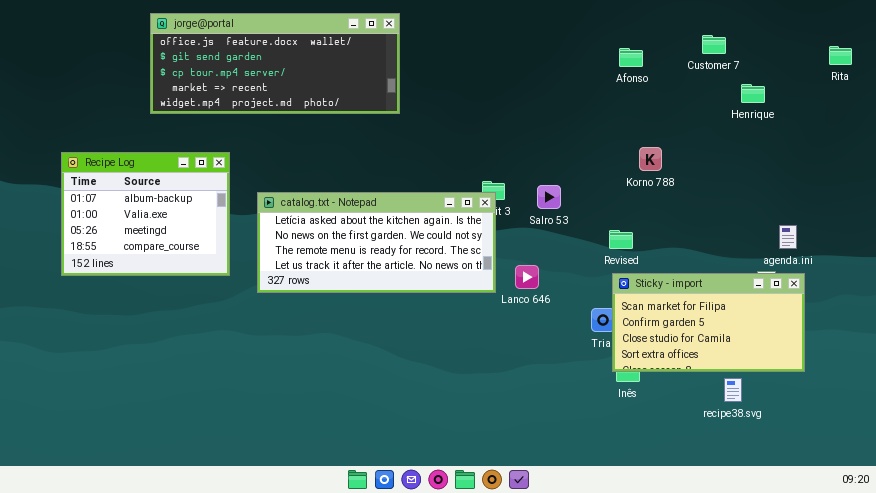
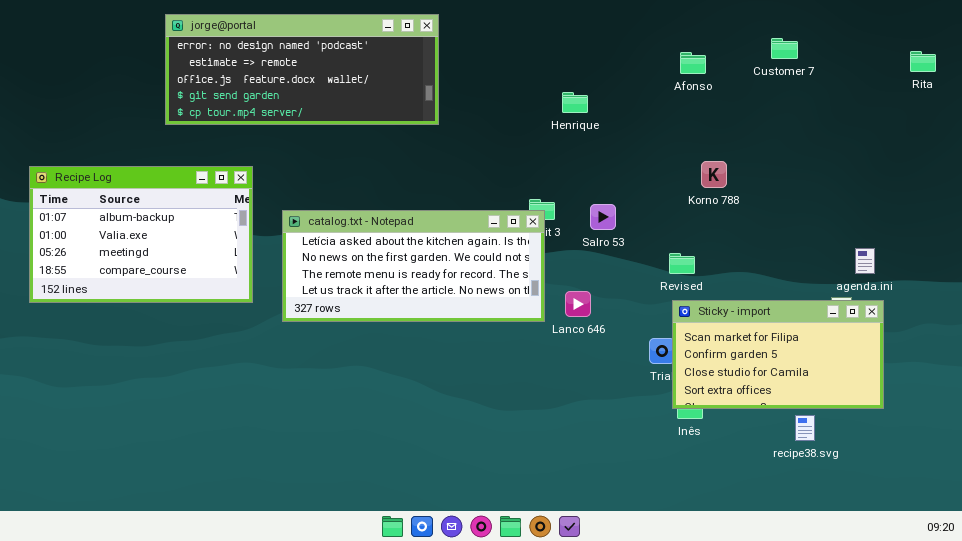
jorge@portal: [150,13,400,114] -> [165,14,439,125], scrolled up 2 rows
Henrique: [741,84,765,103] -> [562,92,588,113], moved
Recipe Log: [61,152,230,276] -> [29,166,253,303], resized

